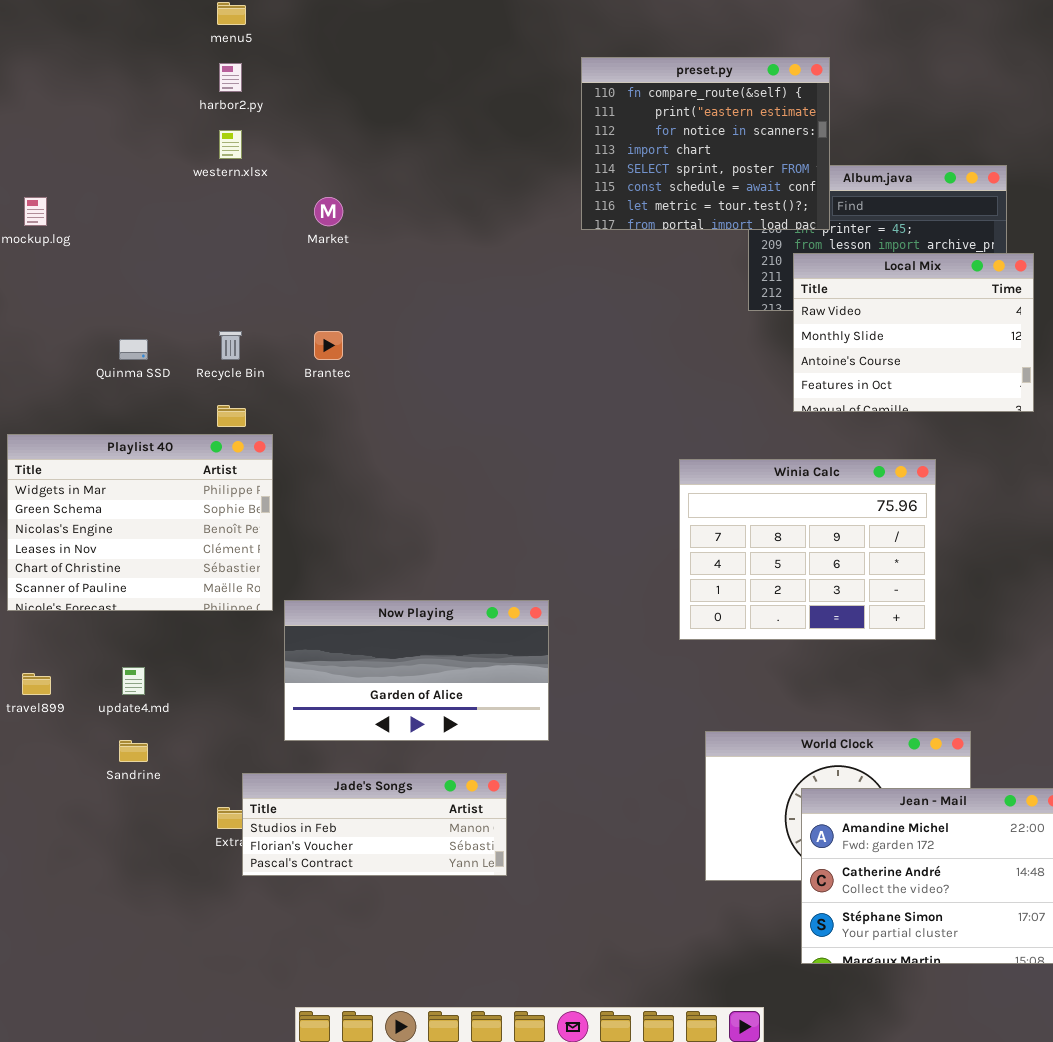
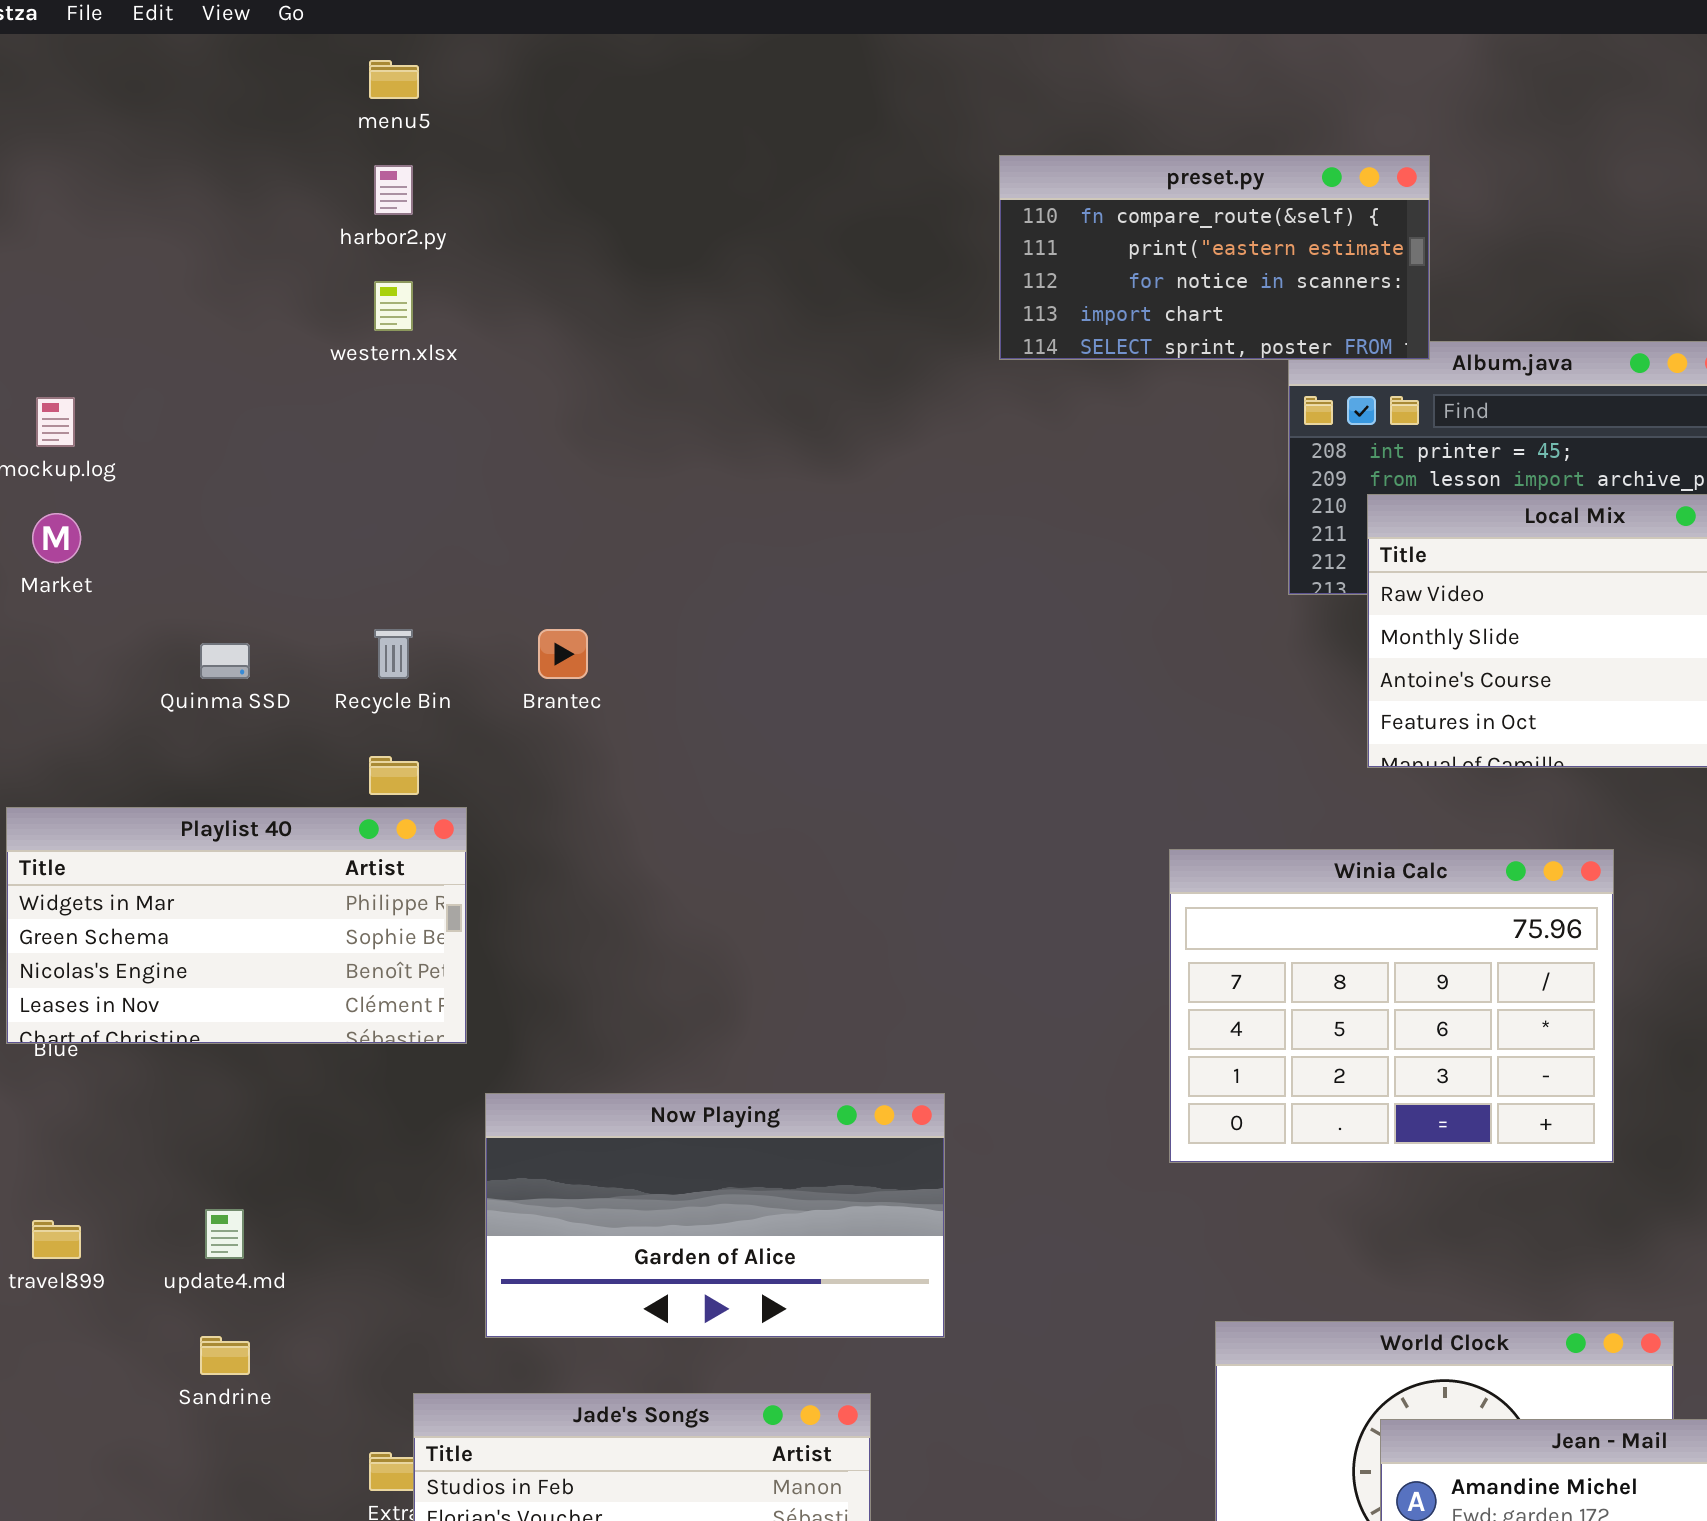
preset.py: [581,57,830,230] -> [999,155,1430,360], resized
Market: [314,197,343,226] -> [32,513,81,563], moved
Playlist 40: [7,434,273,611] -> [6,807,467,1044], resized

